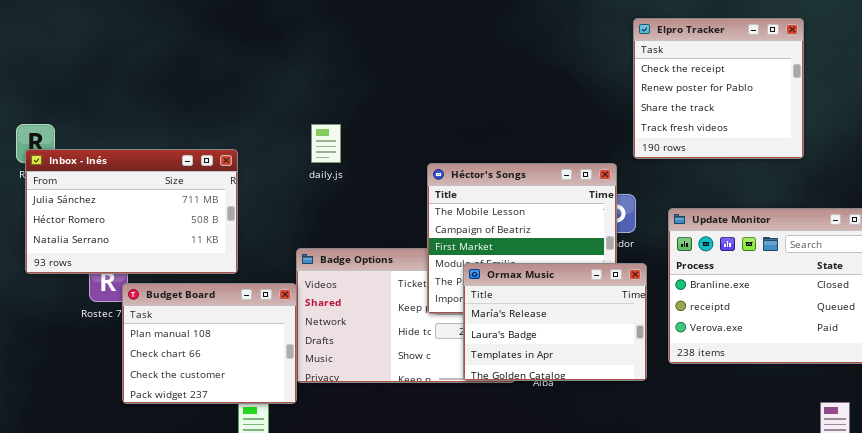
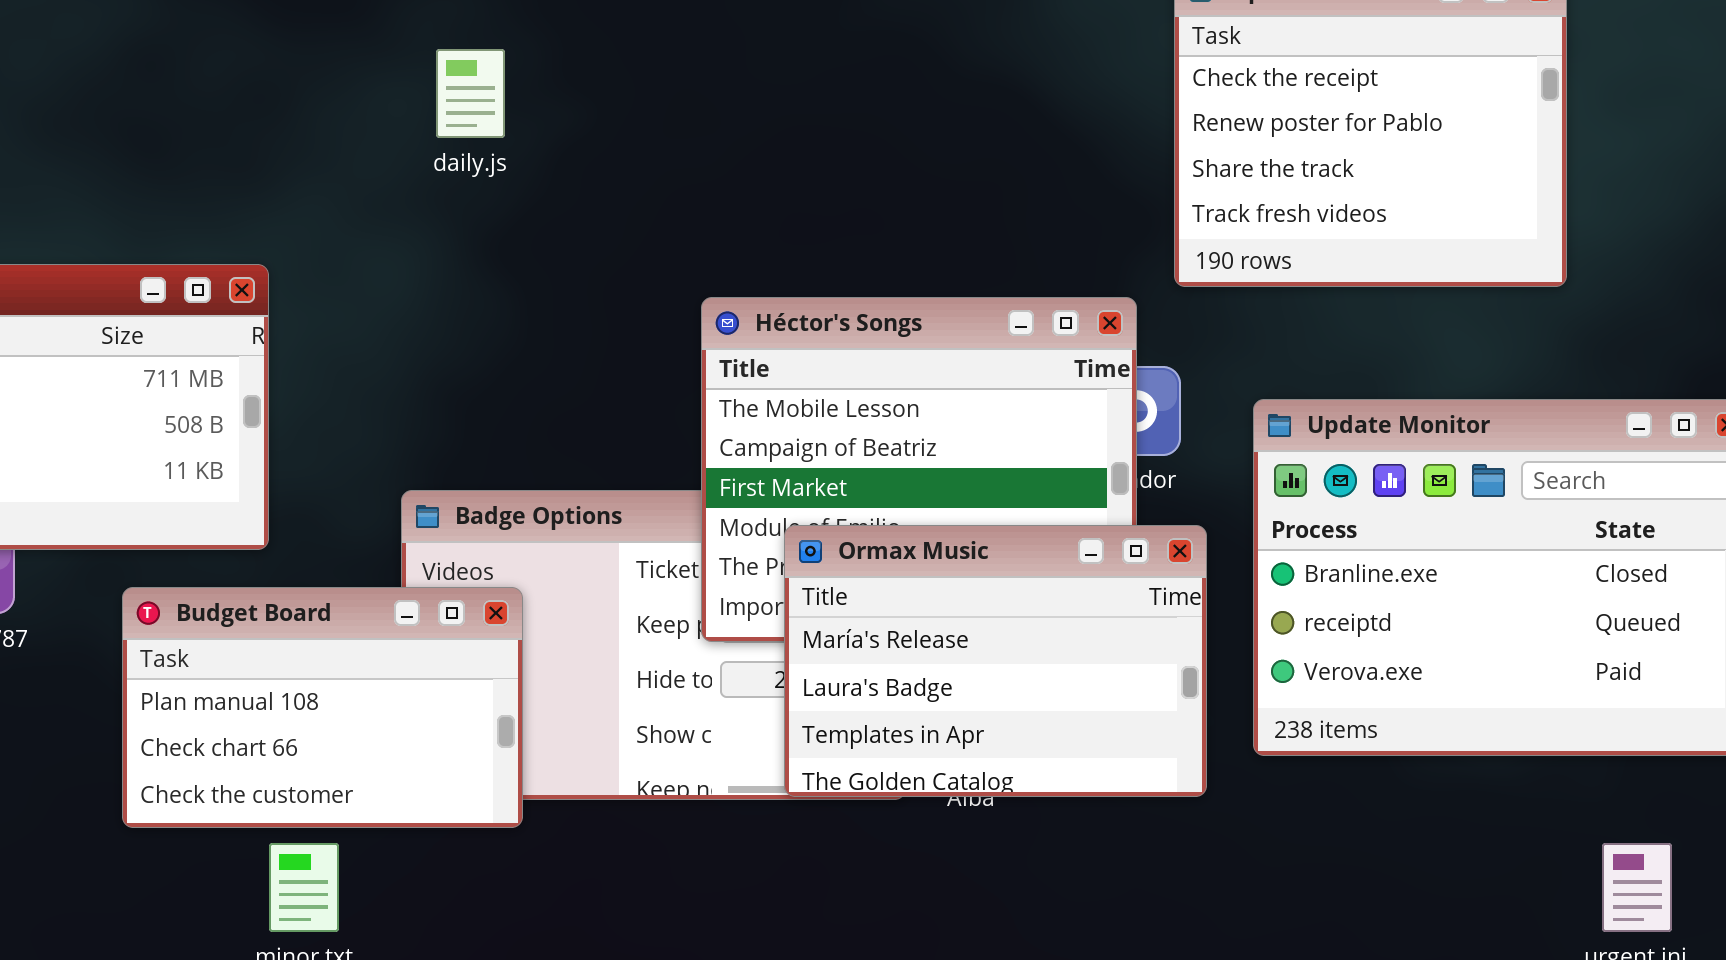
daily.js: [311,124,341,163] -> [436,49,505,138], moved
Budget Board: [122,283,297,404] -> [122,587,523,828], moved, resized

